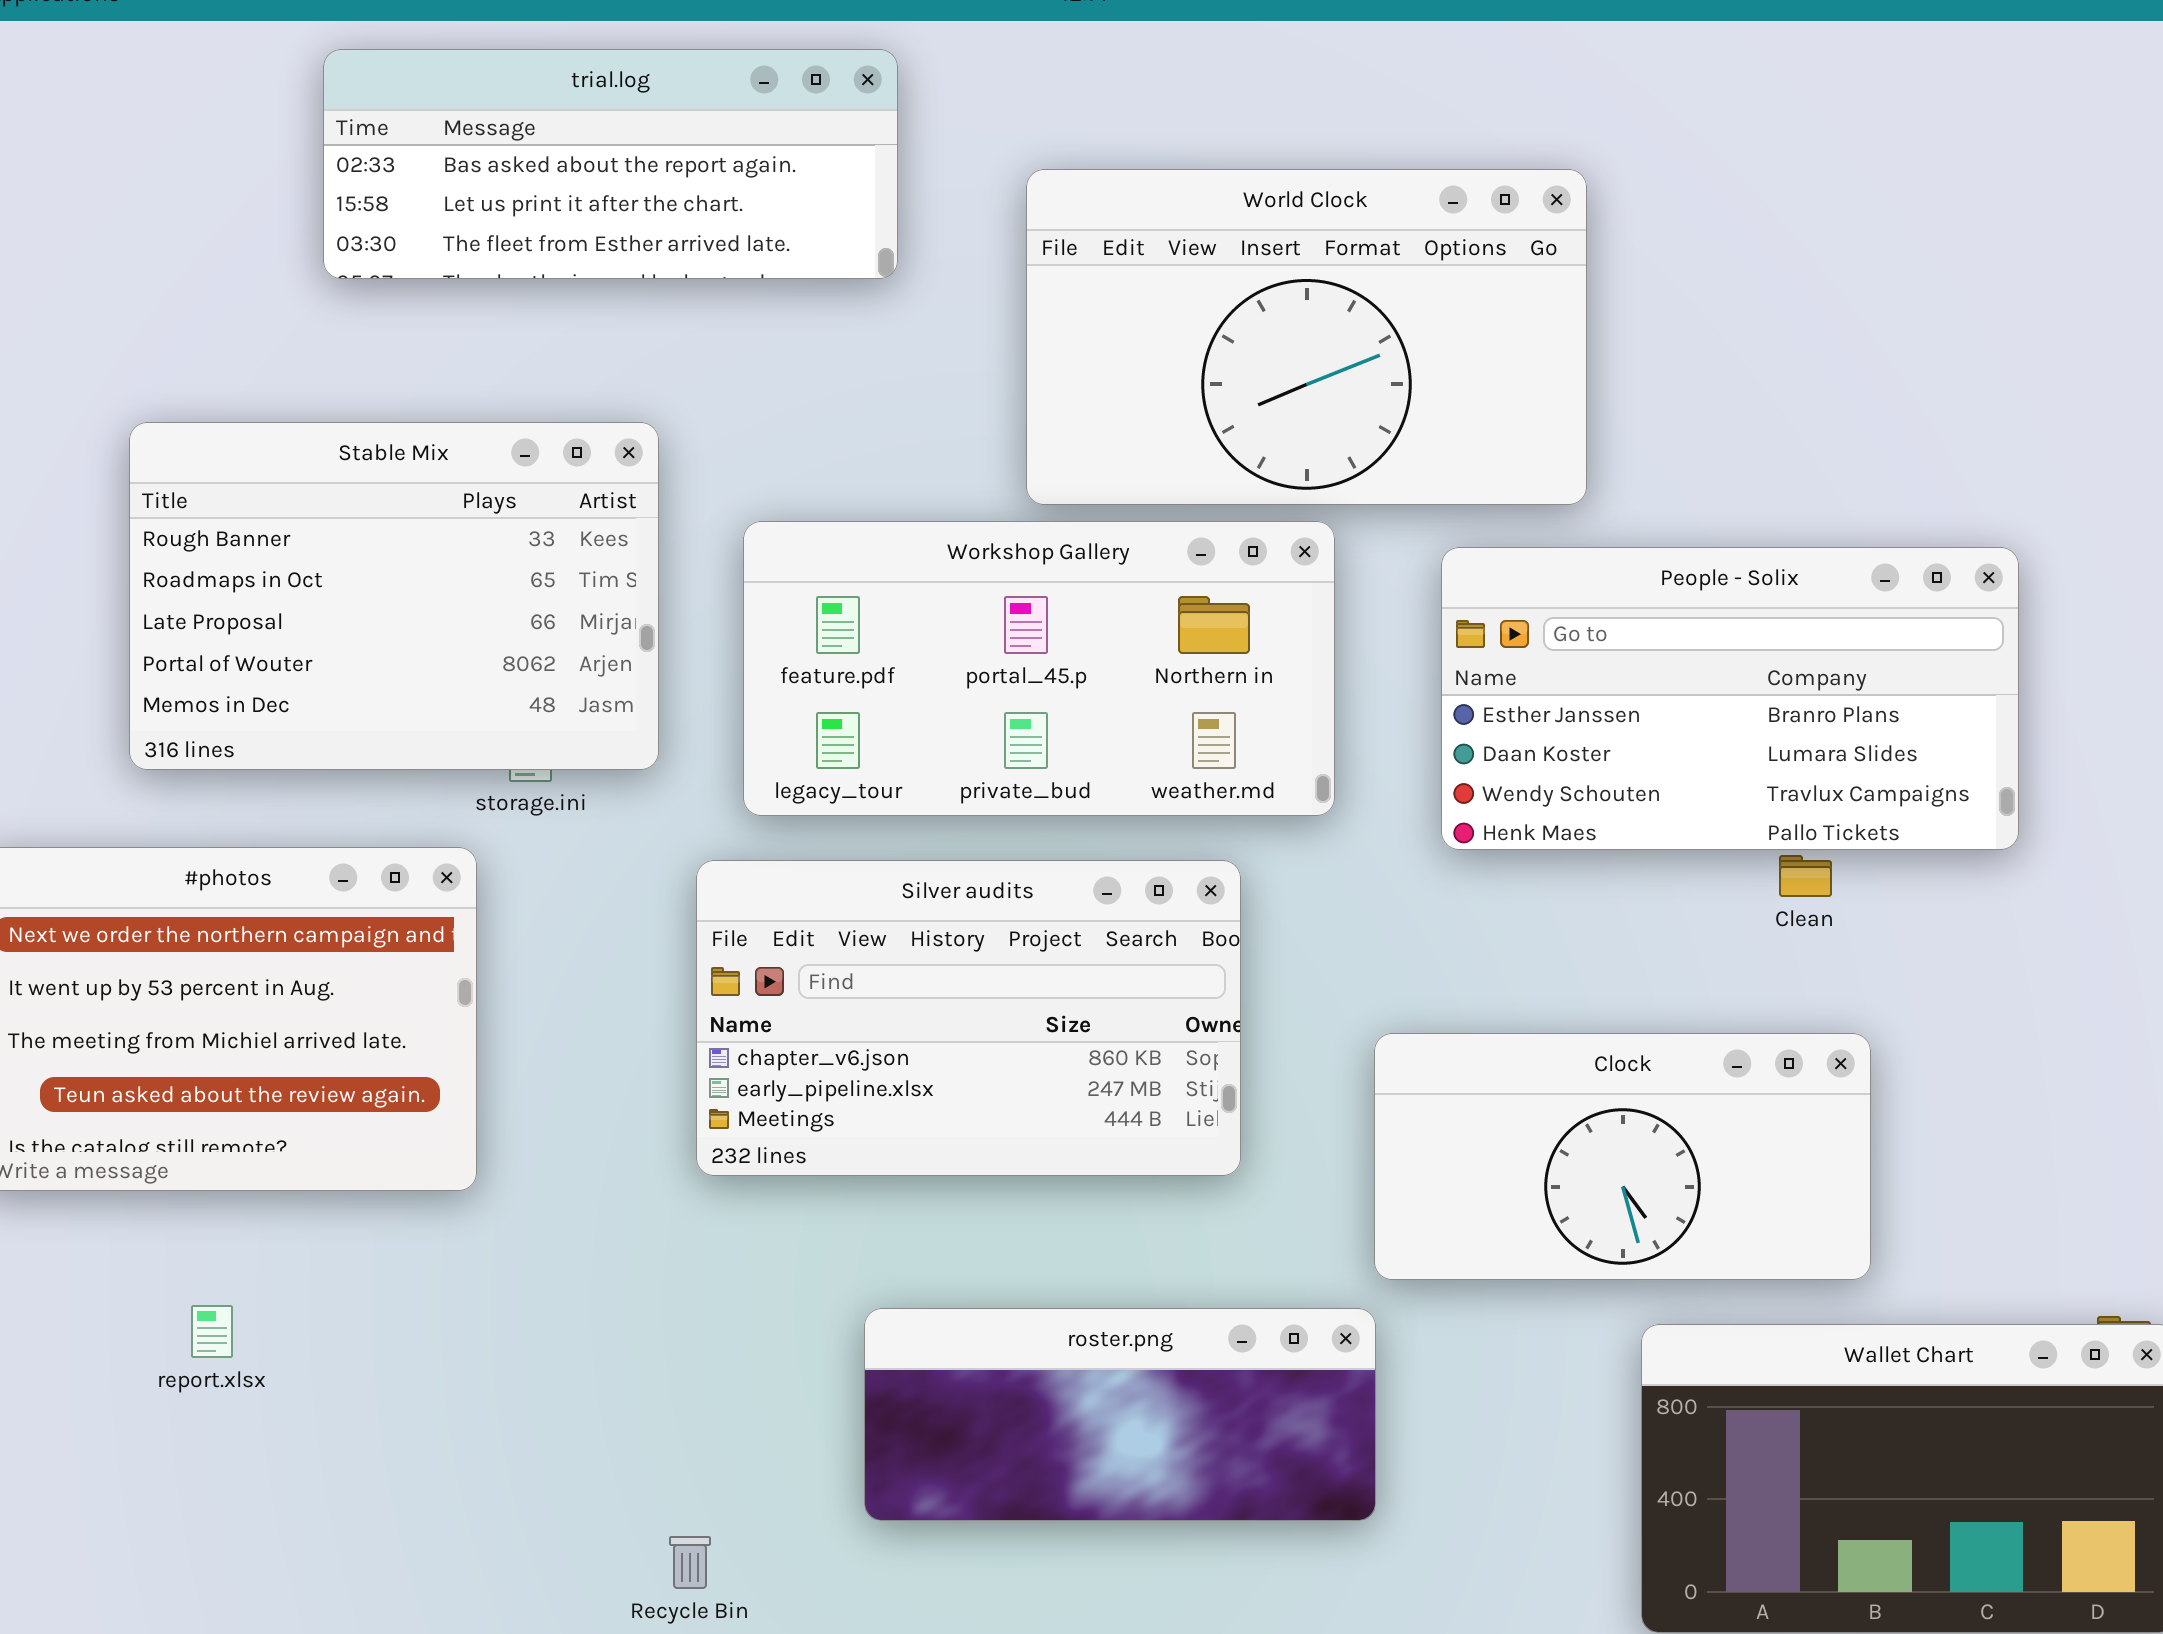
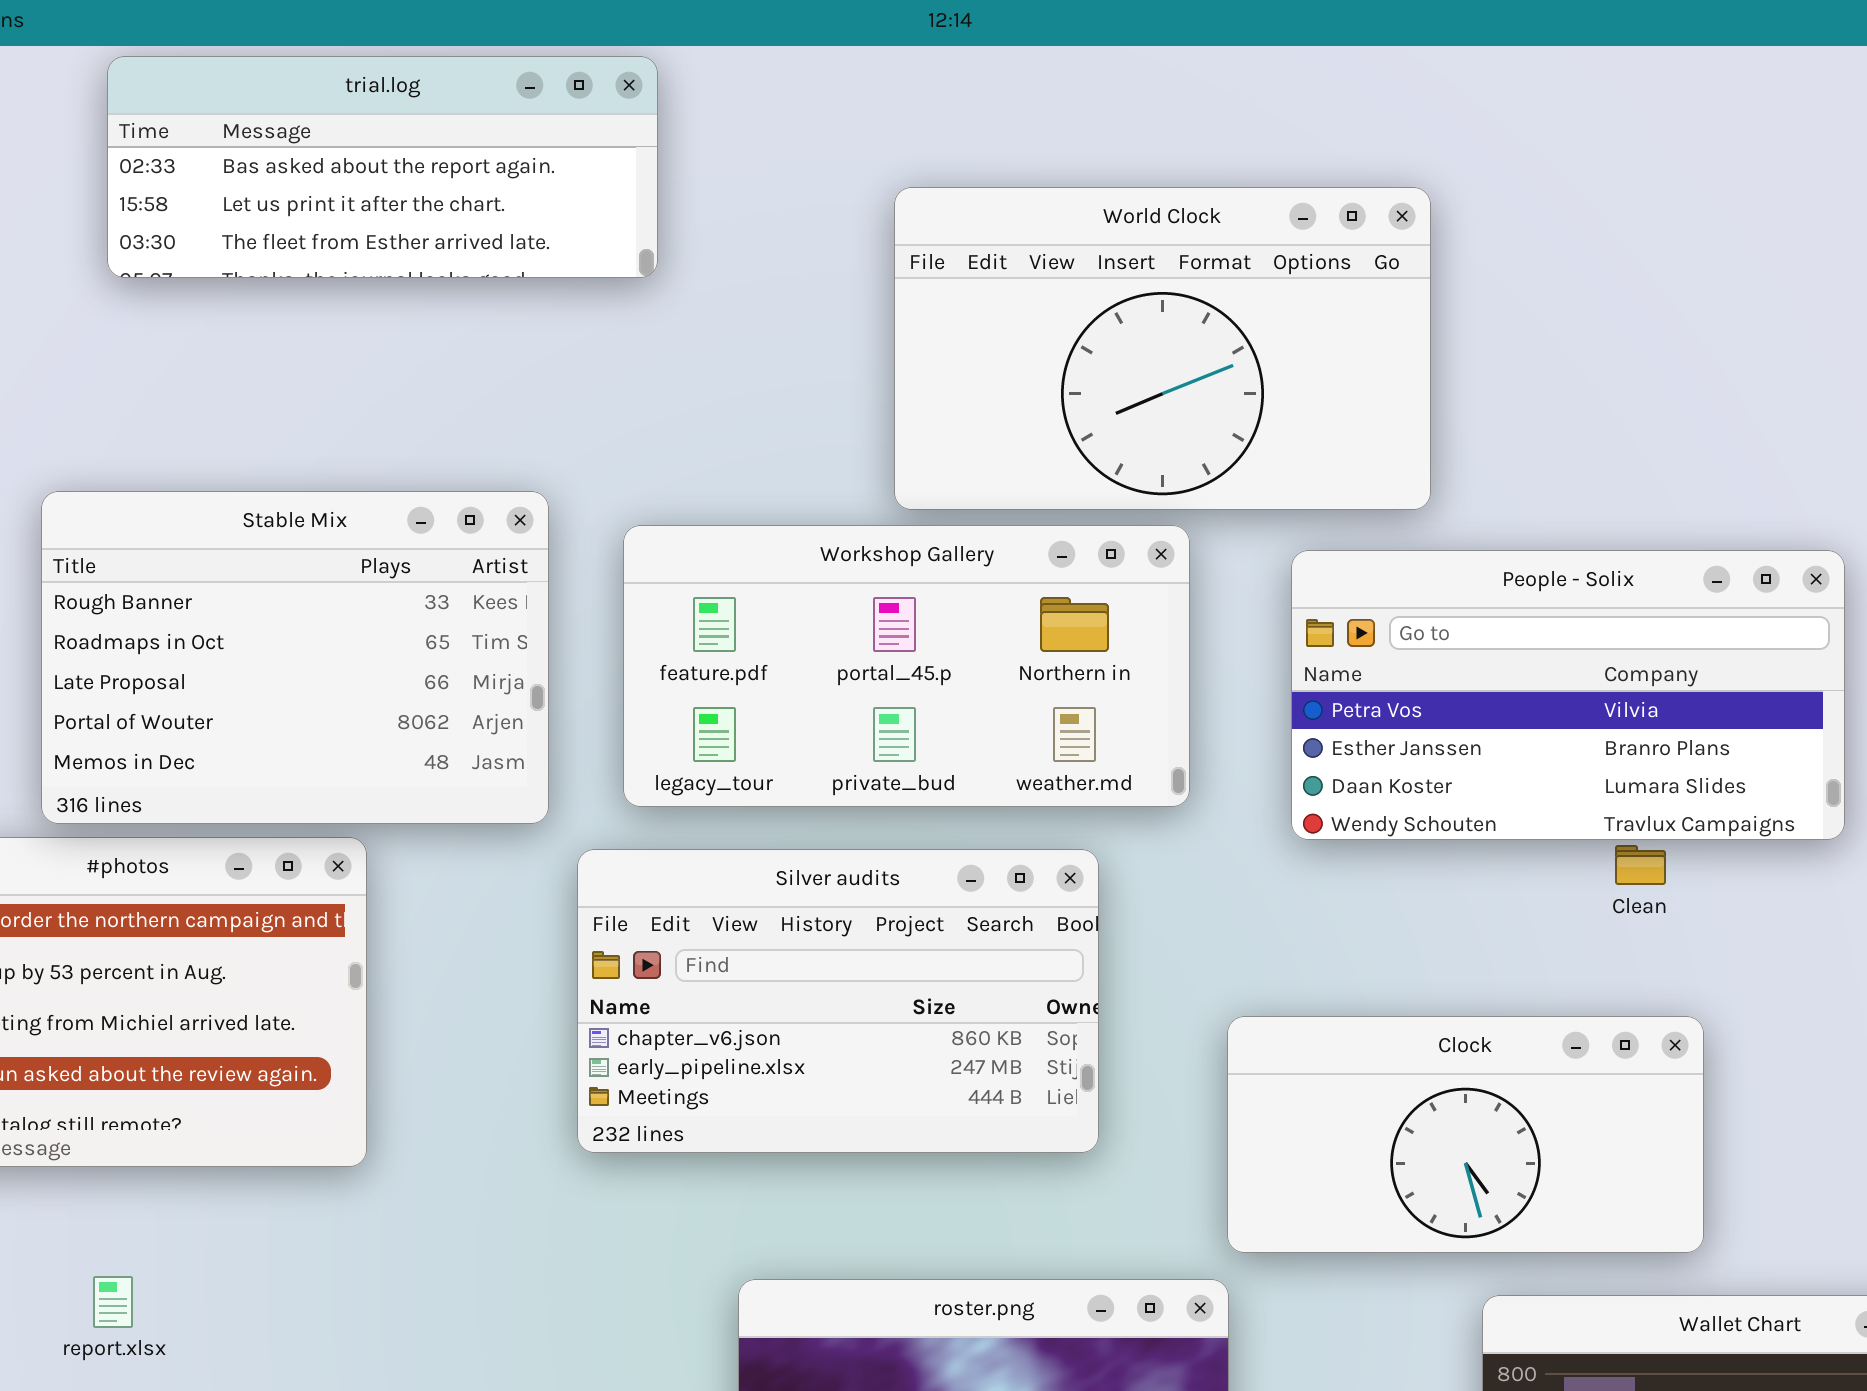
trial.log: [323,49,898,279] -> [107,56,658,278], moved
Stable Mix: [129,422,659,770] -> [41,491,549,824], moved
People - Solix: [1441,547,2019,850] -> [1291,550,1845,840], scrolled up 1 row

